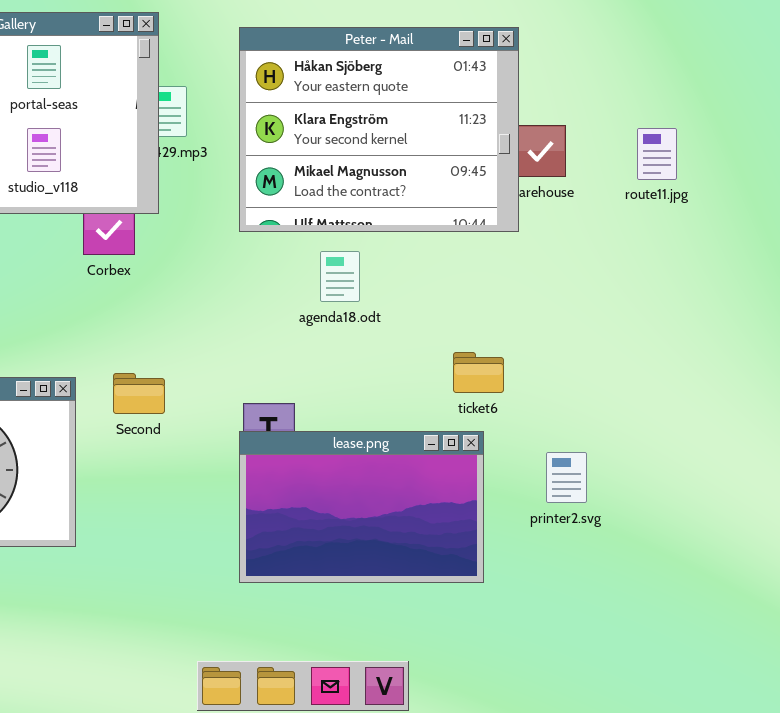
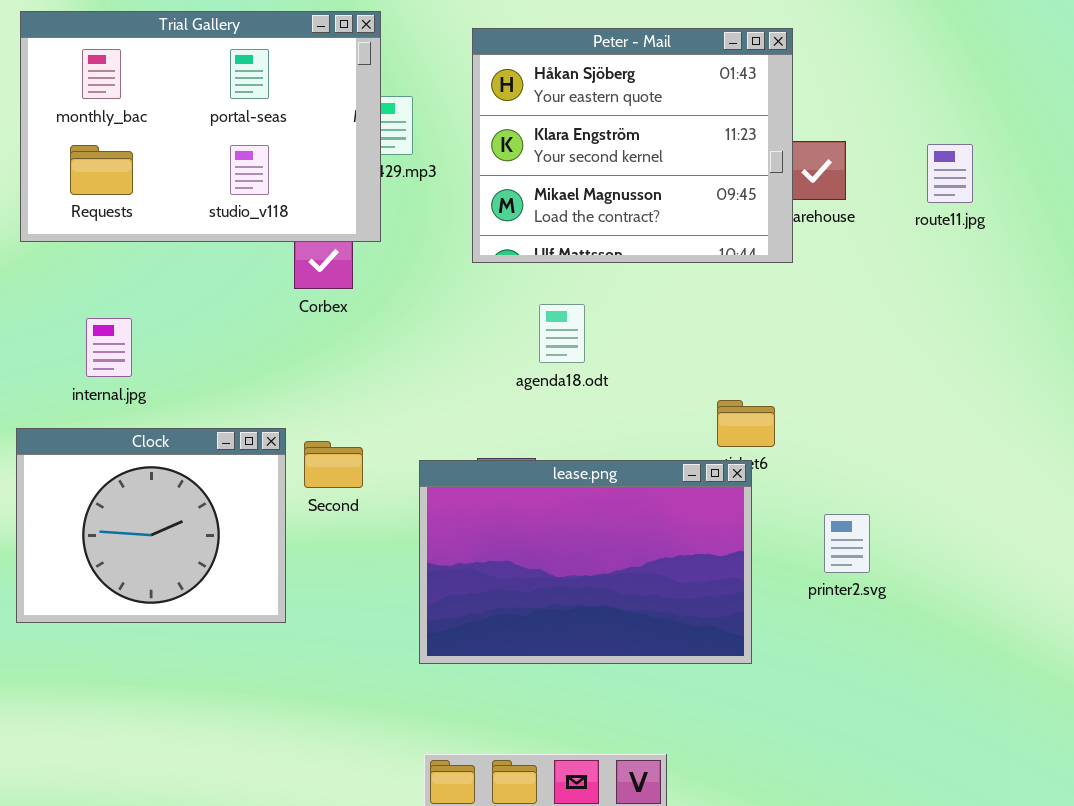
agenda18.odt: [320,251,360,302] -> [539,304,585,363], moved
Second: [113,373,165,414] -> [304,441,363,488], moved
lease.png: [239,431,484,583] -> [419,460,752,664], resized

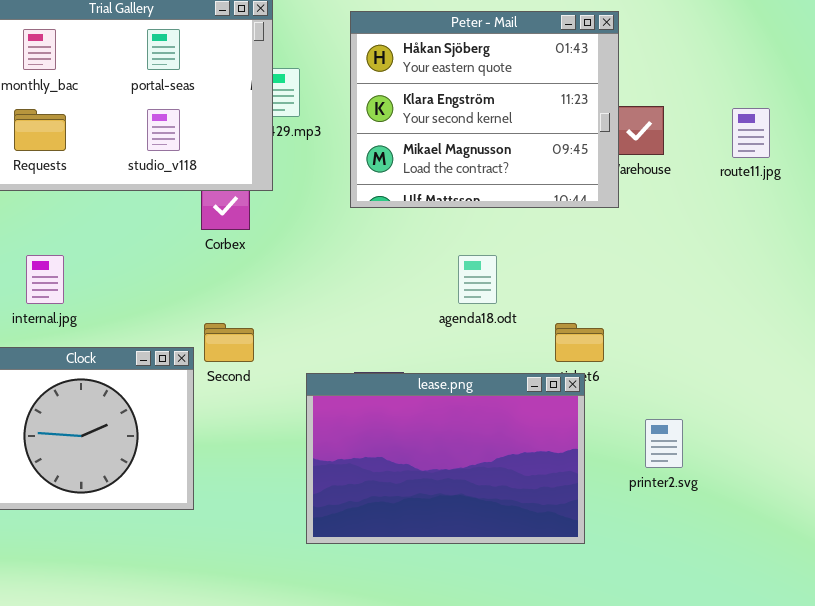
agenda18.odt: [539,304,585,363] -> [458,255,497,304], moved
Second: [304,441,363,488] -> [204,323,254,362], moved

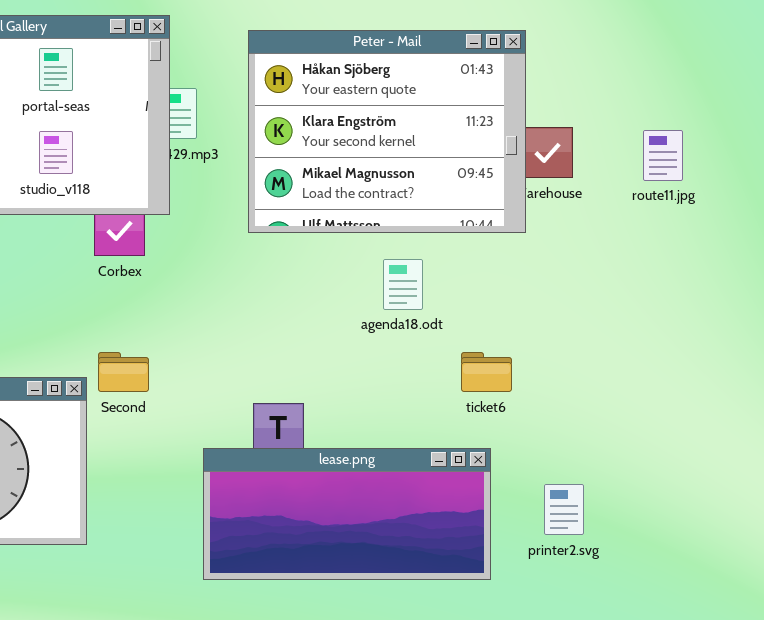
agenda18.odt: [458,255,497,304] -> [383,259,423,310], moved
lease.png: [306,373,585,544] -> [203,448,491,580], resized
printer2.svg: [645,419,683,468] -> [544,484,584,535], moved

